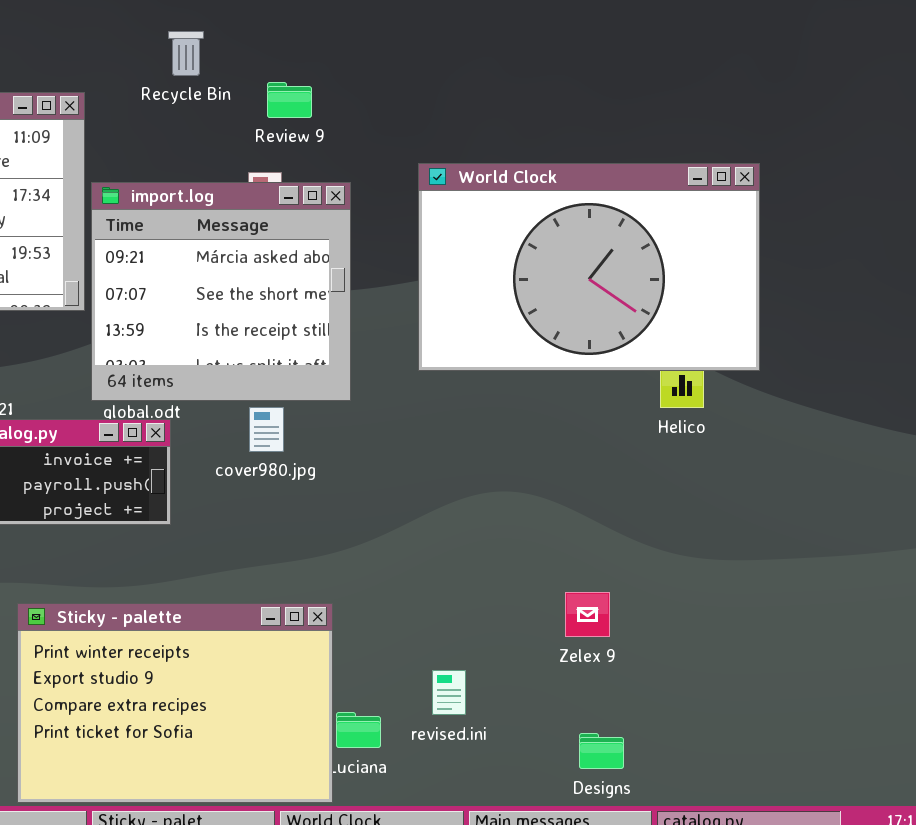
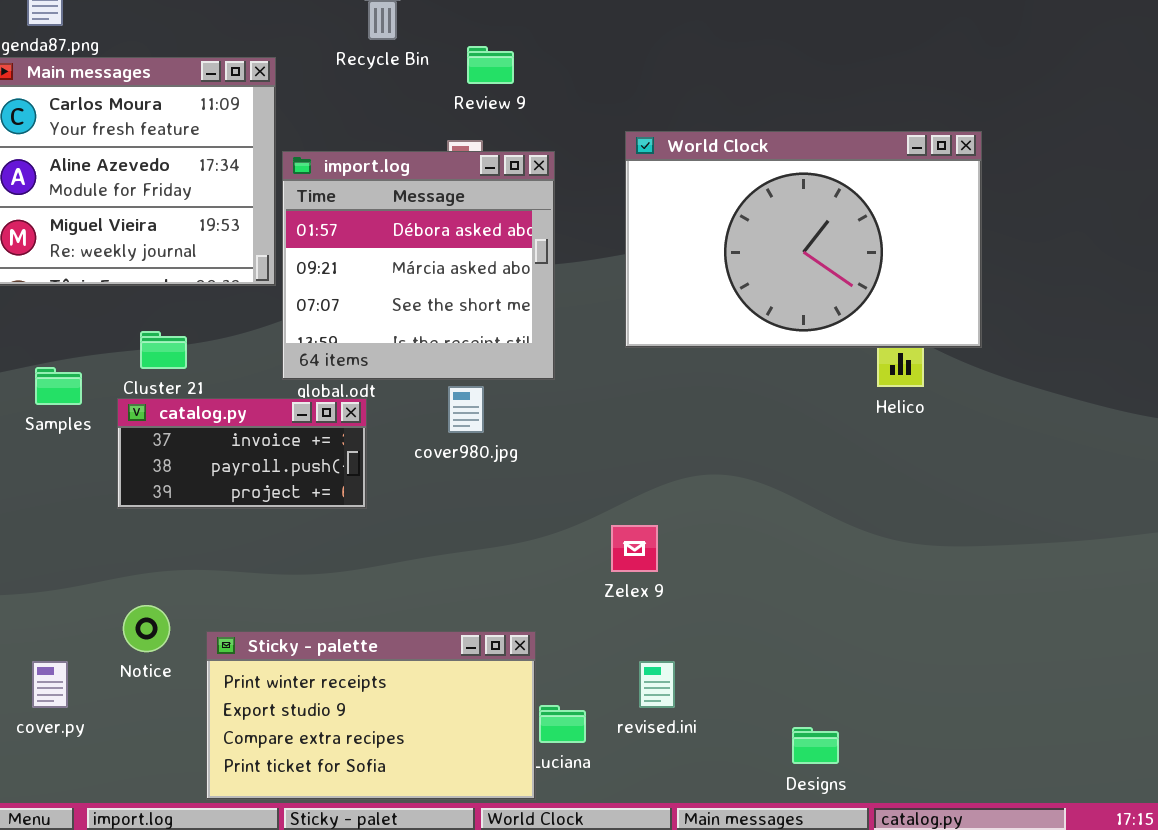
import.log: [91,182,351,401] -> [282,151,555,380], scrolled up 1 row
Zelex 9: [565,592,610,637] -> [611,525,658,572], moved
Sticky - palette: [17,603,333,803] -> [206,631,536,800], resized

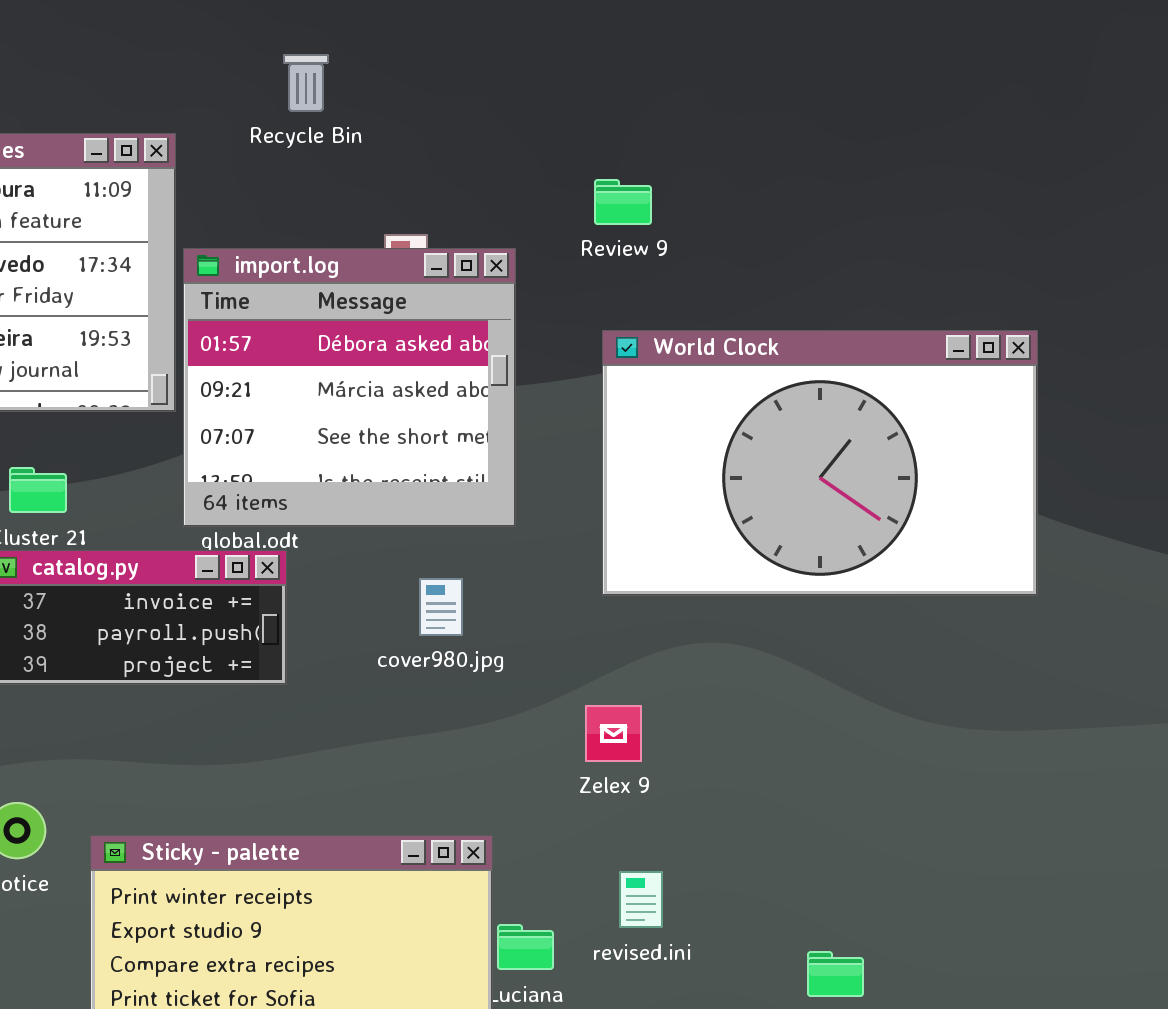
Review 9: [467,46,514,84] -> [594,179,652,225], moved
World Clock: [625,131,982,348] -> [602,330,1038,596], moved
cover980.jpg: [448,386,484,433] -> [419,578,463,636], moved

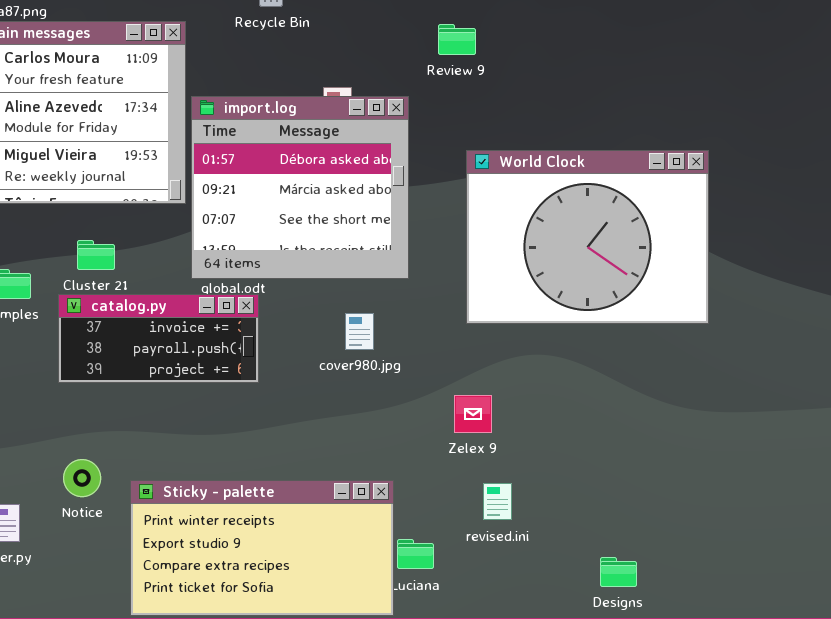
Review 9: [594,179,652,225] -> [438,24,476,55], moved
World Clock: [602,330,1038,596] -> [466,150,709,324], resized
revised.ini: [619,871,663,928] -> [483,483,512,520], moved

